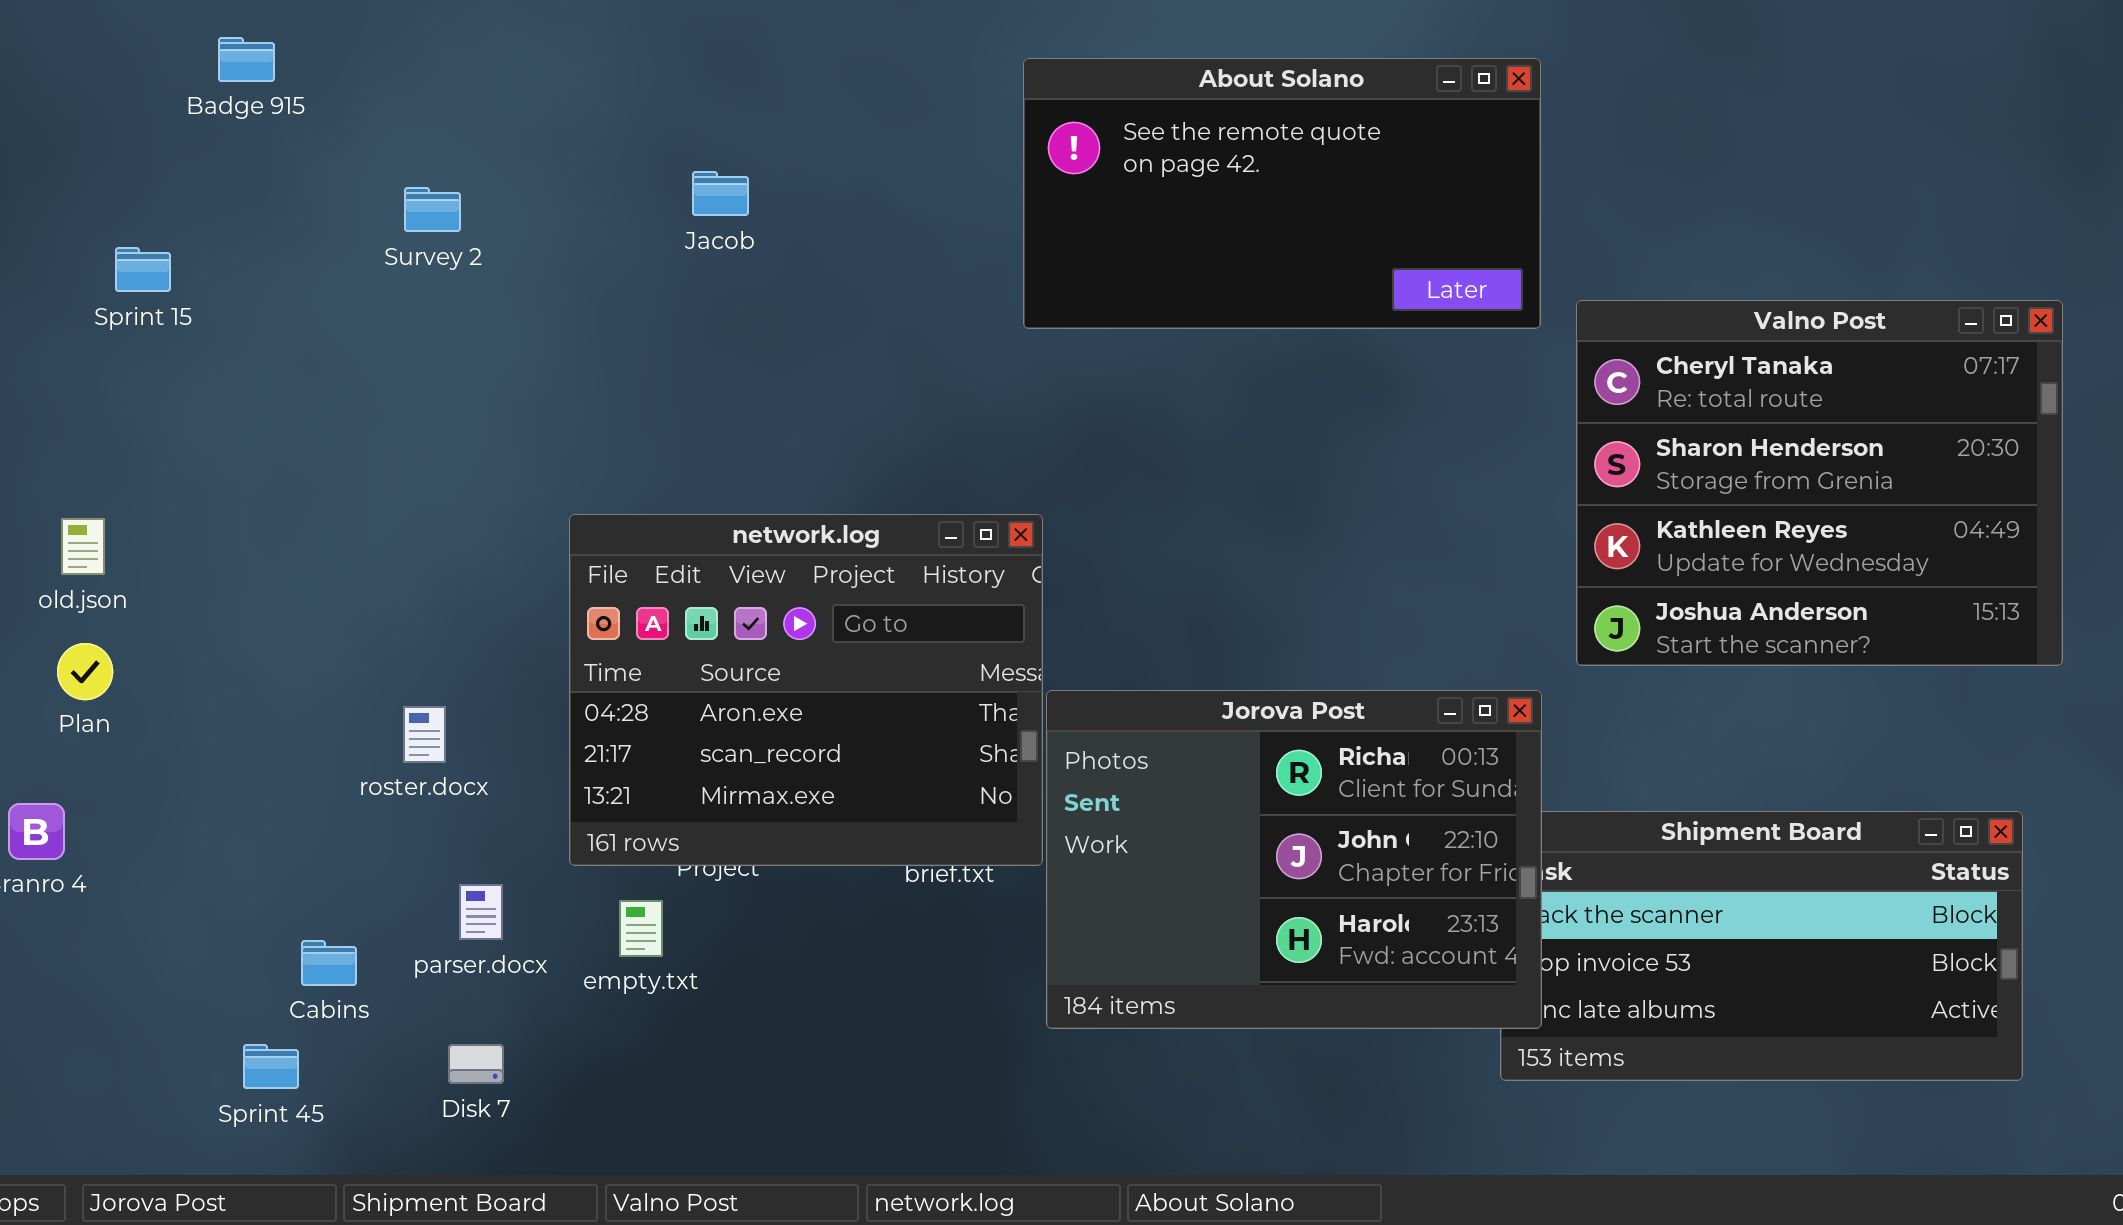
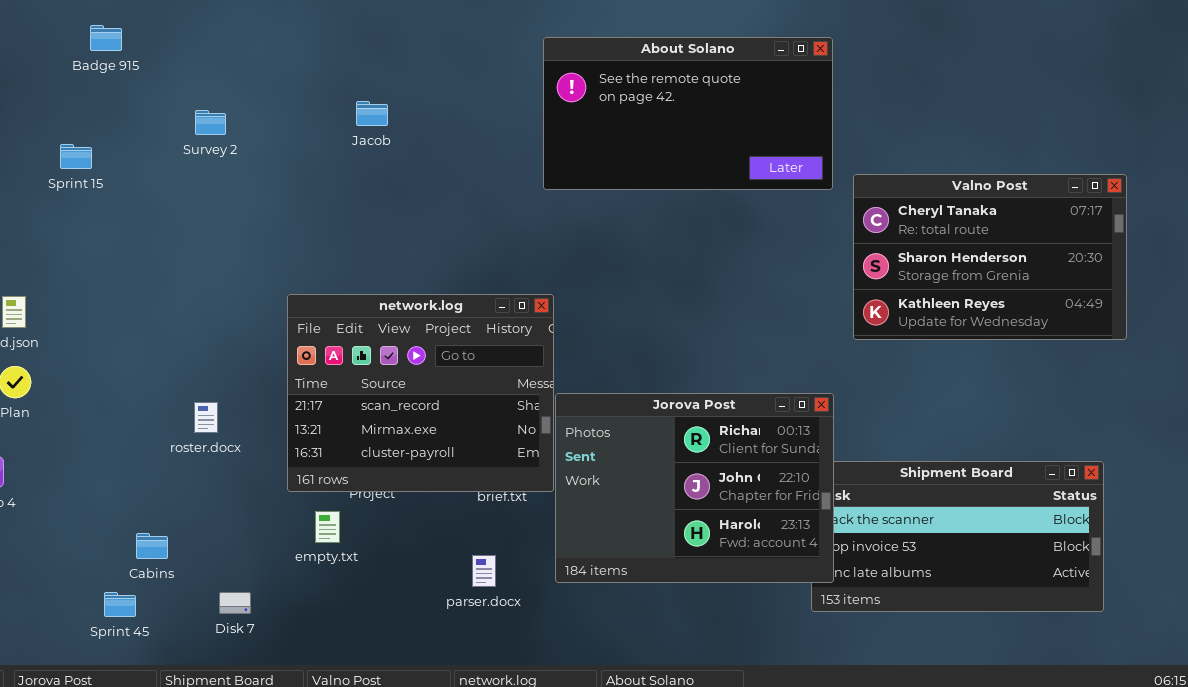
Sprint 15: [115,247,171,292] -> [60,144,92,169], moved
Valno Post: [1576,300,2063,666] -> [853,174,1127,340], resized
network.log: [569,514,1043,866] -> [287,294,554,492], scrolled down 1 row
parser.docx: [459,884,503,940] -> [472,555,496,587], moved

